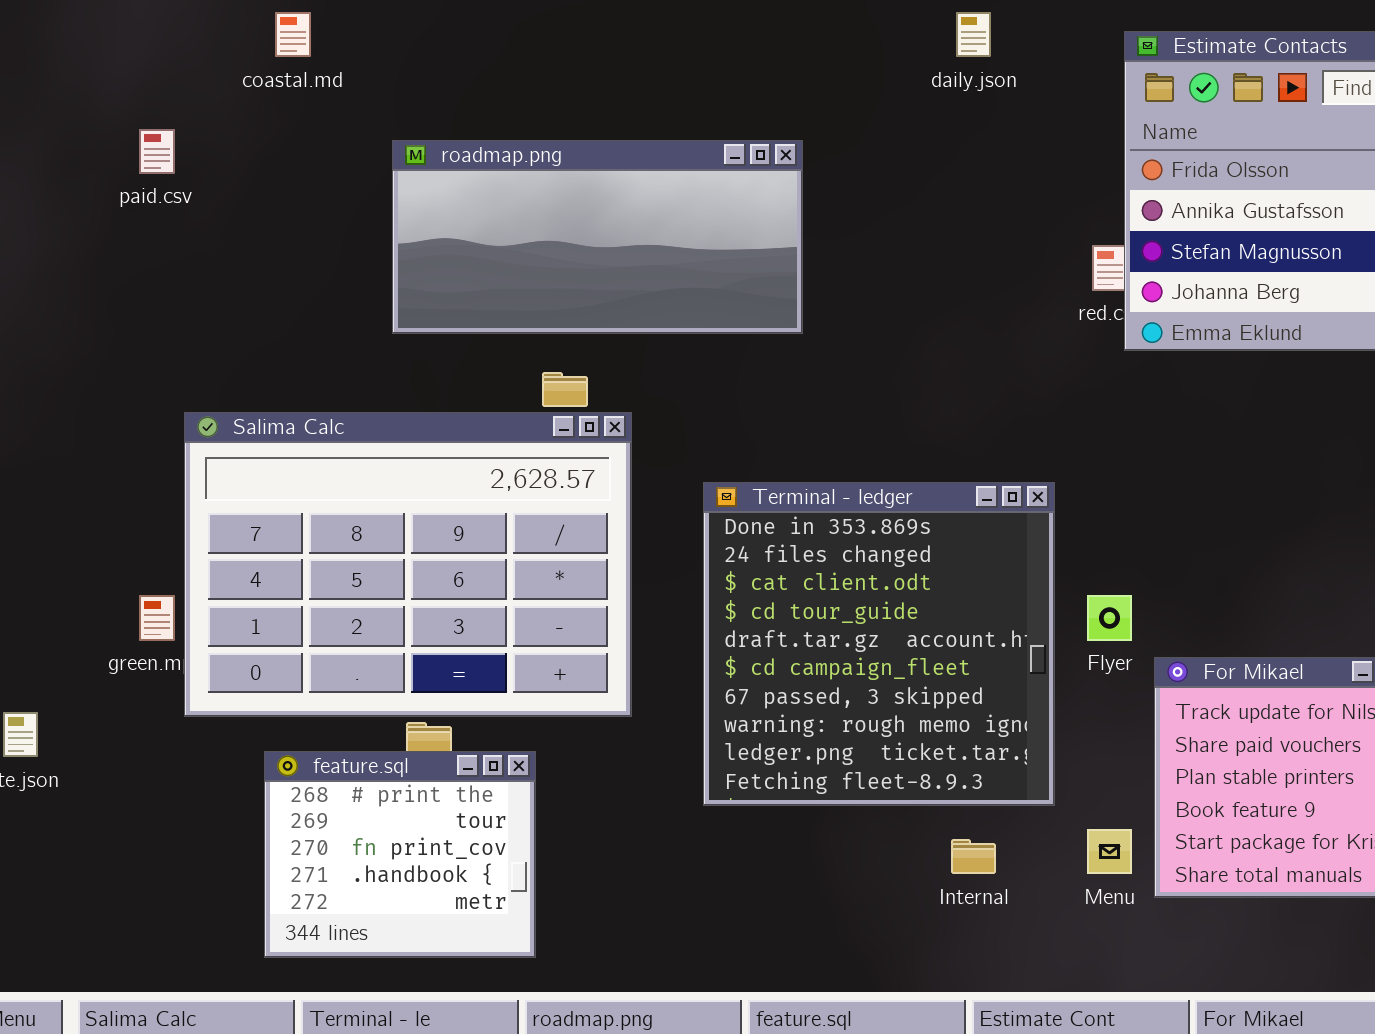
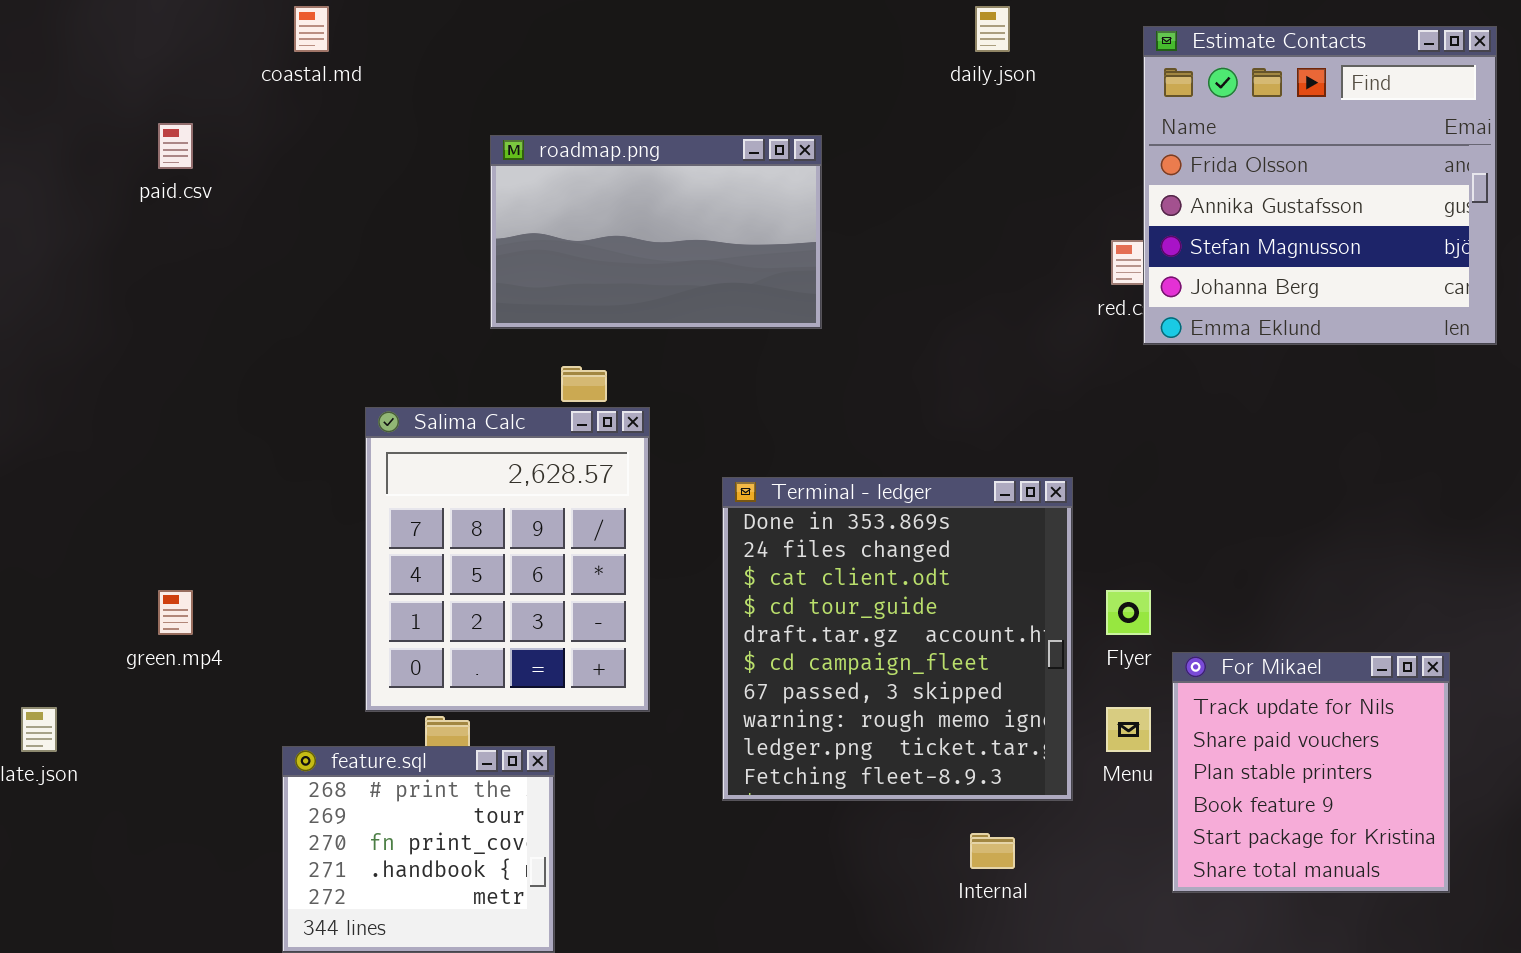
roadmap.png: [392,140,803,334] -> [490,135,822,329], resized
Salima Calc: [184,412,632,717] -> [365,407,650,712], resized
Menu: [1087,829,1132,874] -> [1106,707,1151,752], moved

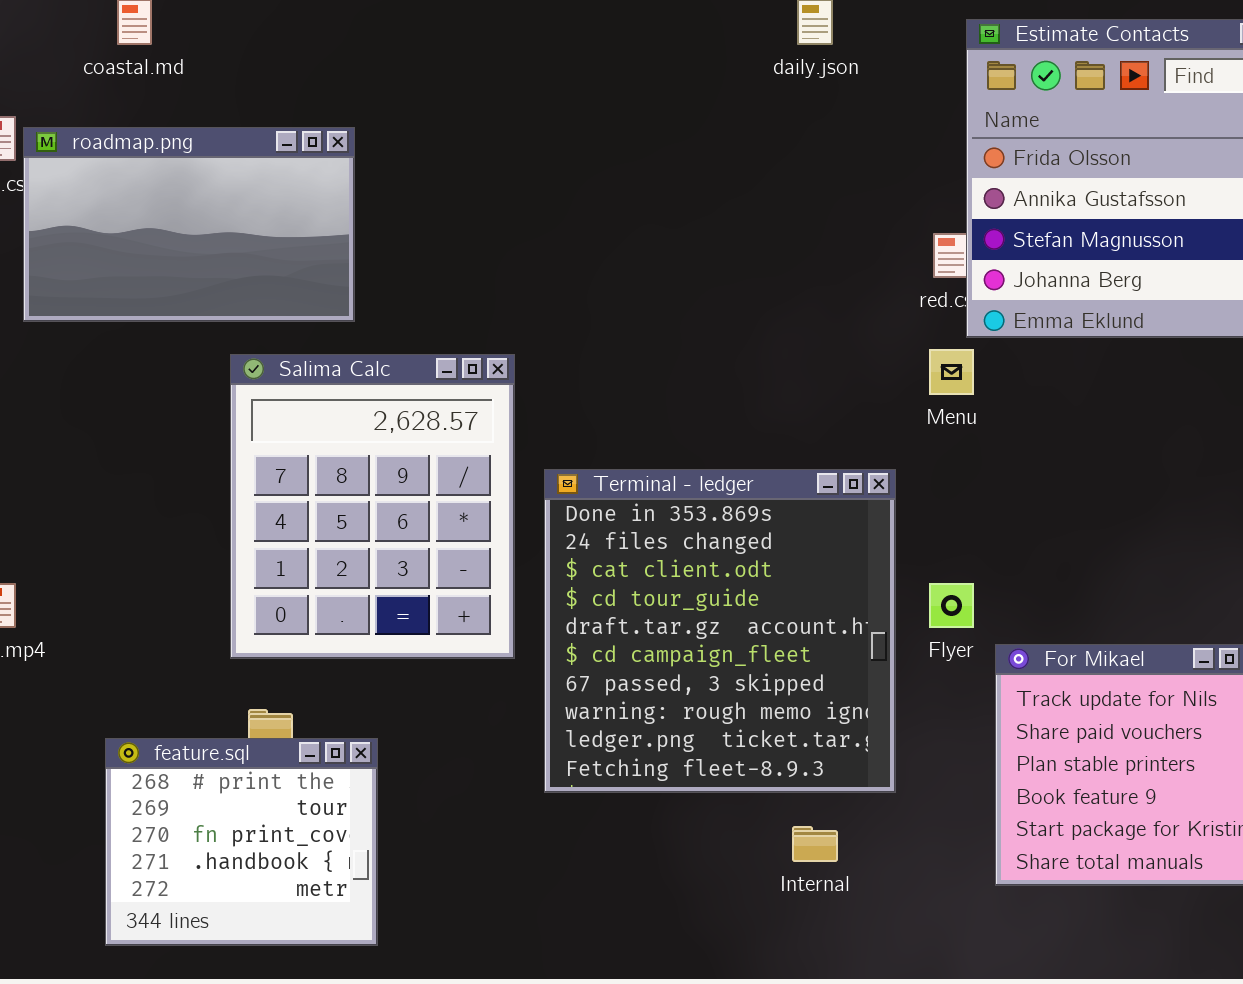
roadmap.png: [490,135,822,329] -> [23,127,355,322], moved
Salima Calc: [365,407,650,712] -> [230,354,515,659], moved
Menu: [1106,707,1151,752] -> [929,349,974,395], moved

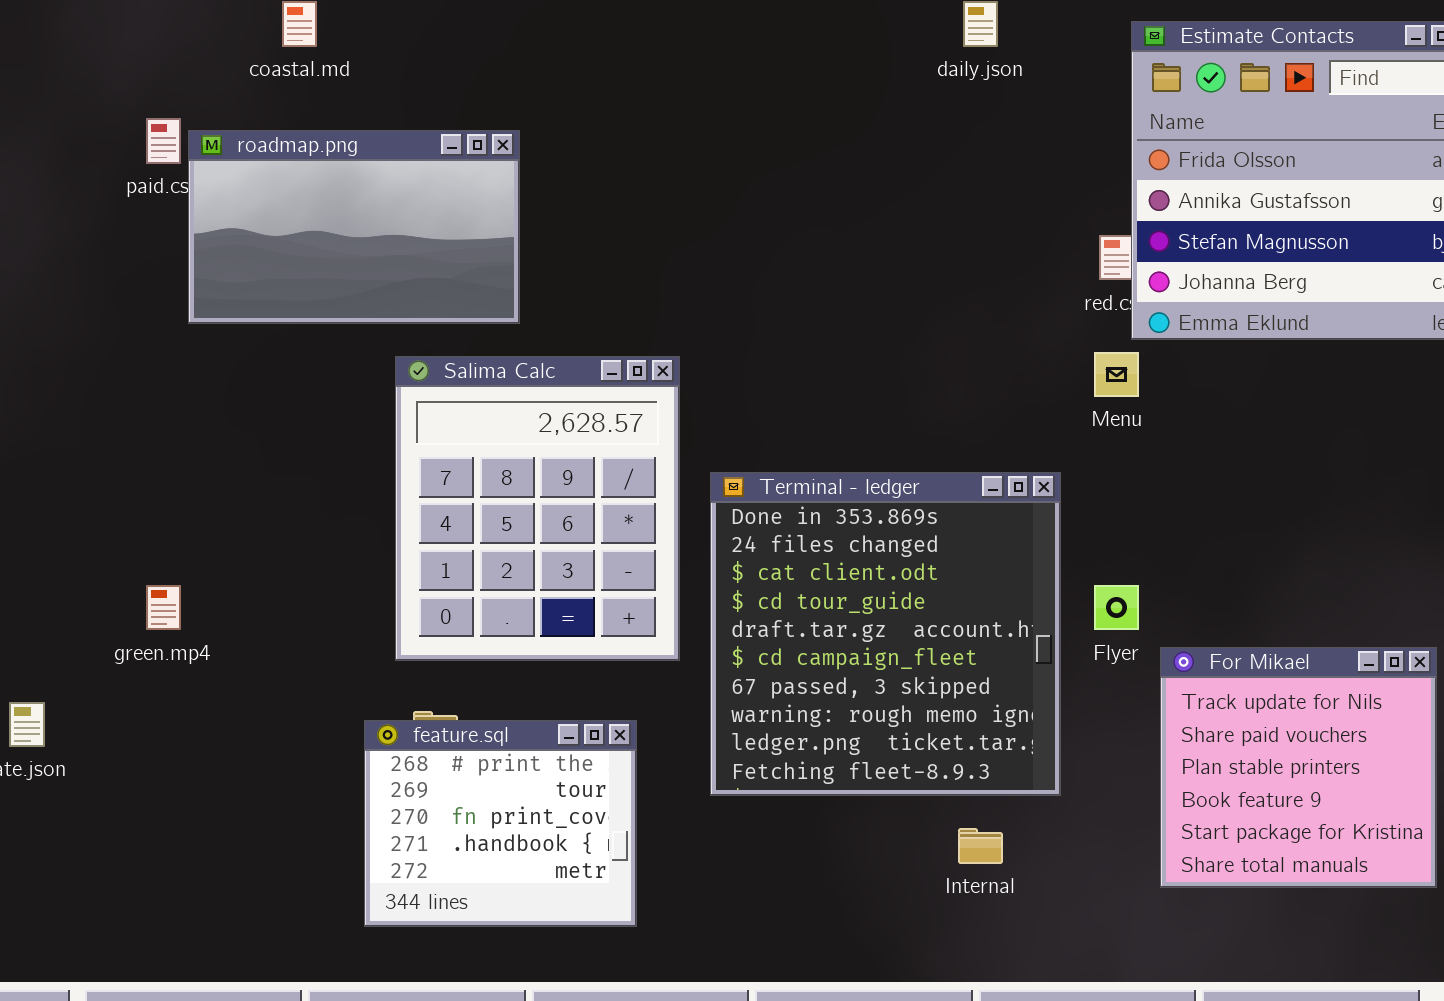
feature.sql: [105,738,378,946] -> [364,720,637,927], moved

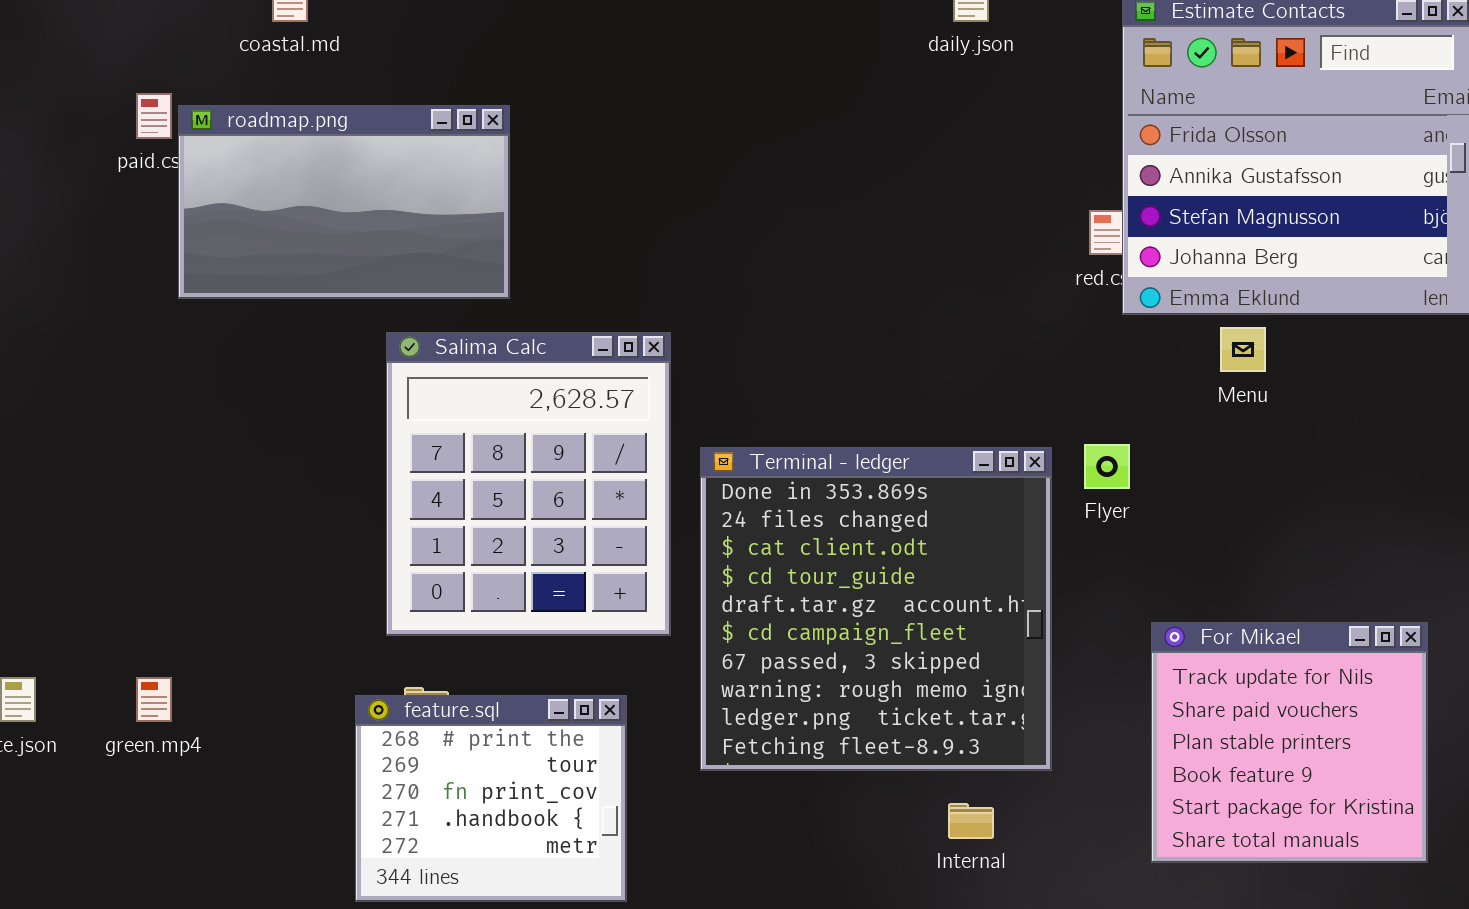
Menu: [1094,352,1139,397] -> [1220,327,1266,372], moved
green.mp4: [146,585,181,630] -> [136,677,172,722], moved
Flyer: [1094,585,1139,630] -> [1084,444,1130,489], moved

